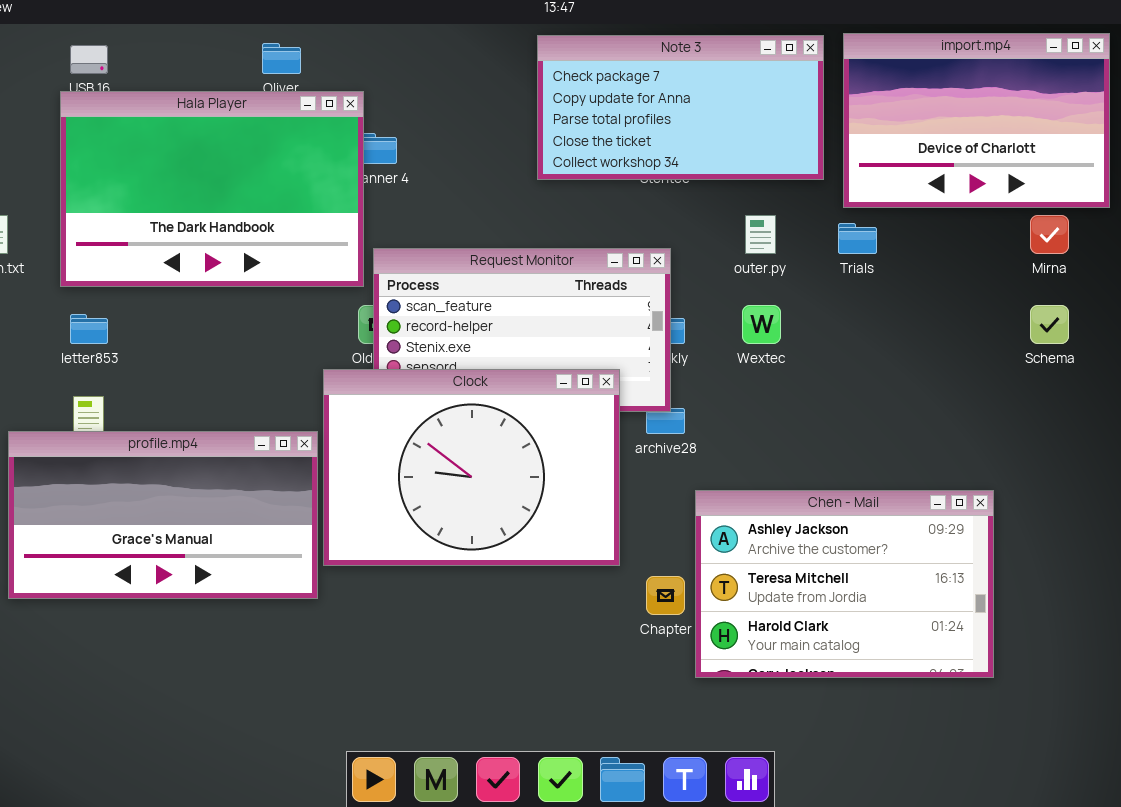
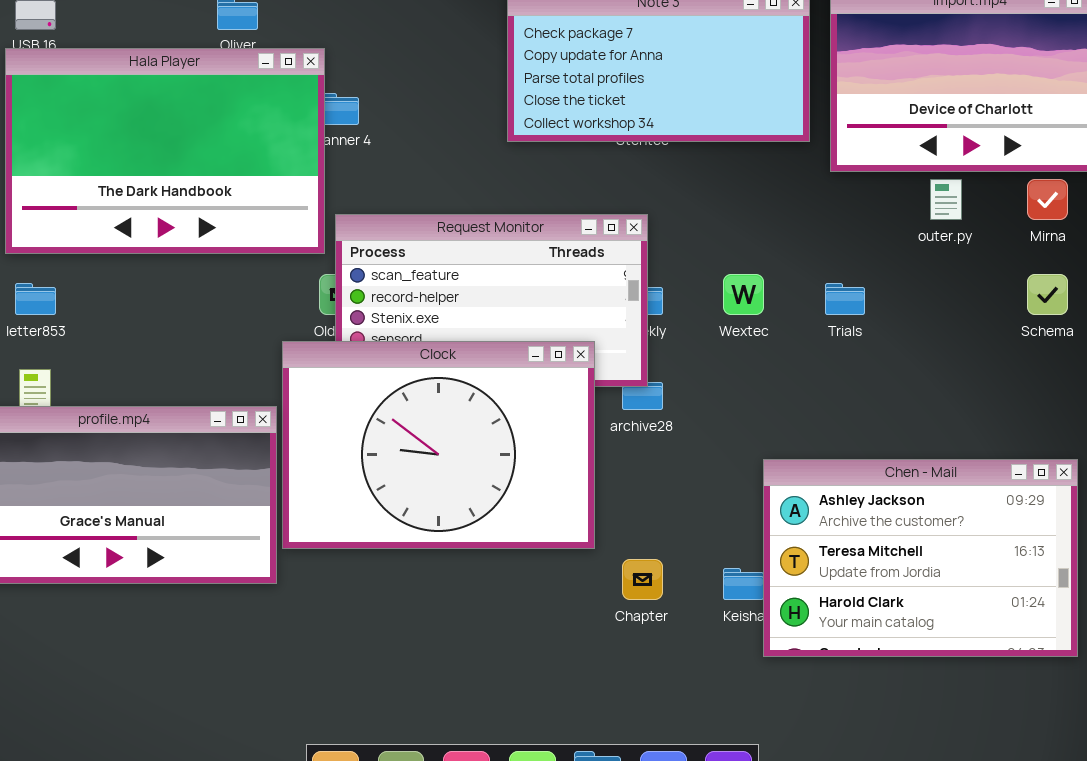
outer.py: [745,215,776,254] -> [930,179,962,220], moved
Trials: [838,223,877,254] -> [825,283,865,315], moved
Chen - Mail: [695,490,994,678] -> [763,459,1078,657], moved

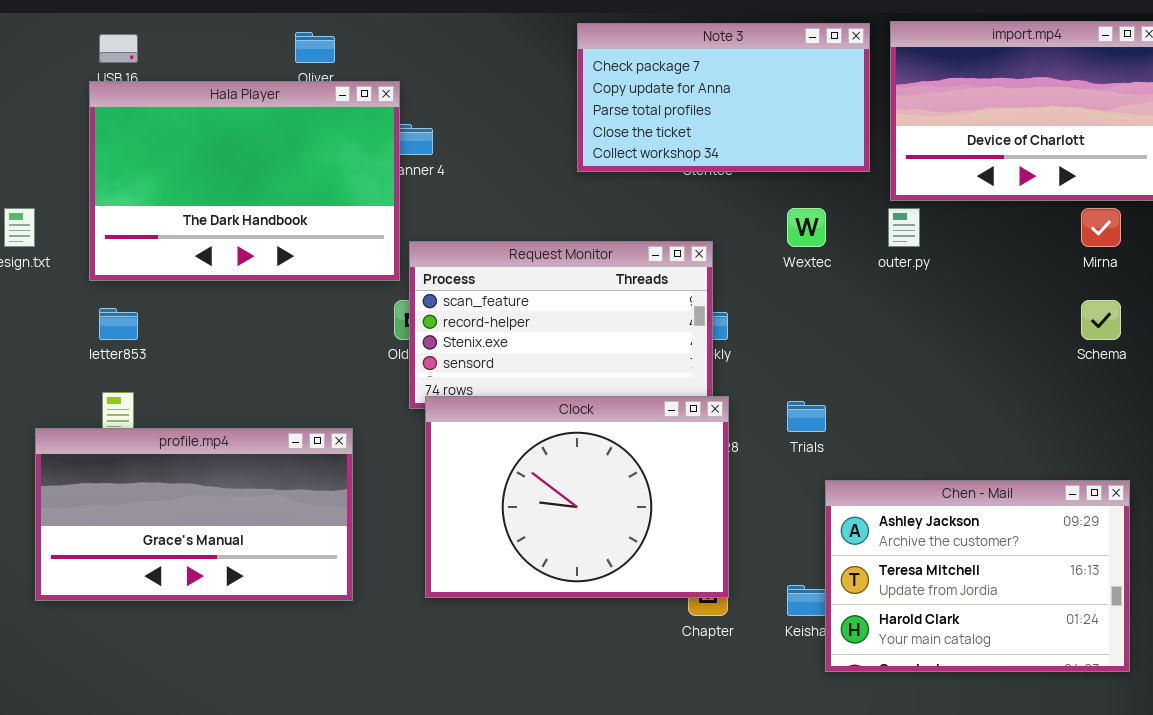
outer.py: [930,179,962,220] -> [888,208,920,247], moved
Wextec: [723,274,764,315] -> [787,208,826,247], moved
Trials: [825,283,865,315] -> [787,401,826,432], moved
Clock: [282,341,595,549] -> [425,396,729,598], moved

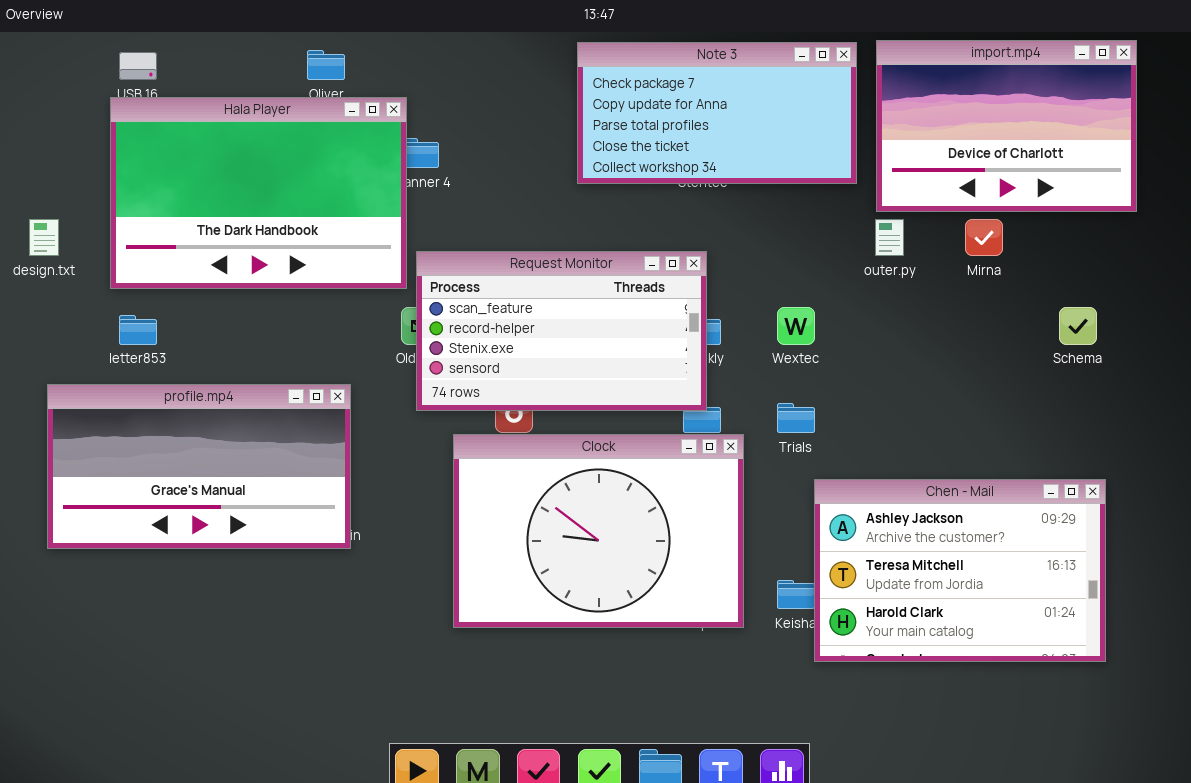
Wextec: [787,208,826,247] -> [777,307,815,345], moved
Mirna: [1081,208,1121,247] -> [965,219,1003,256], moved
Clock: [425,396,729,598] -> [453,434,744,628], moved
profile.mp4: [35,428,353,601] -> [47,384,351,549], moved

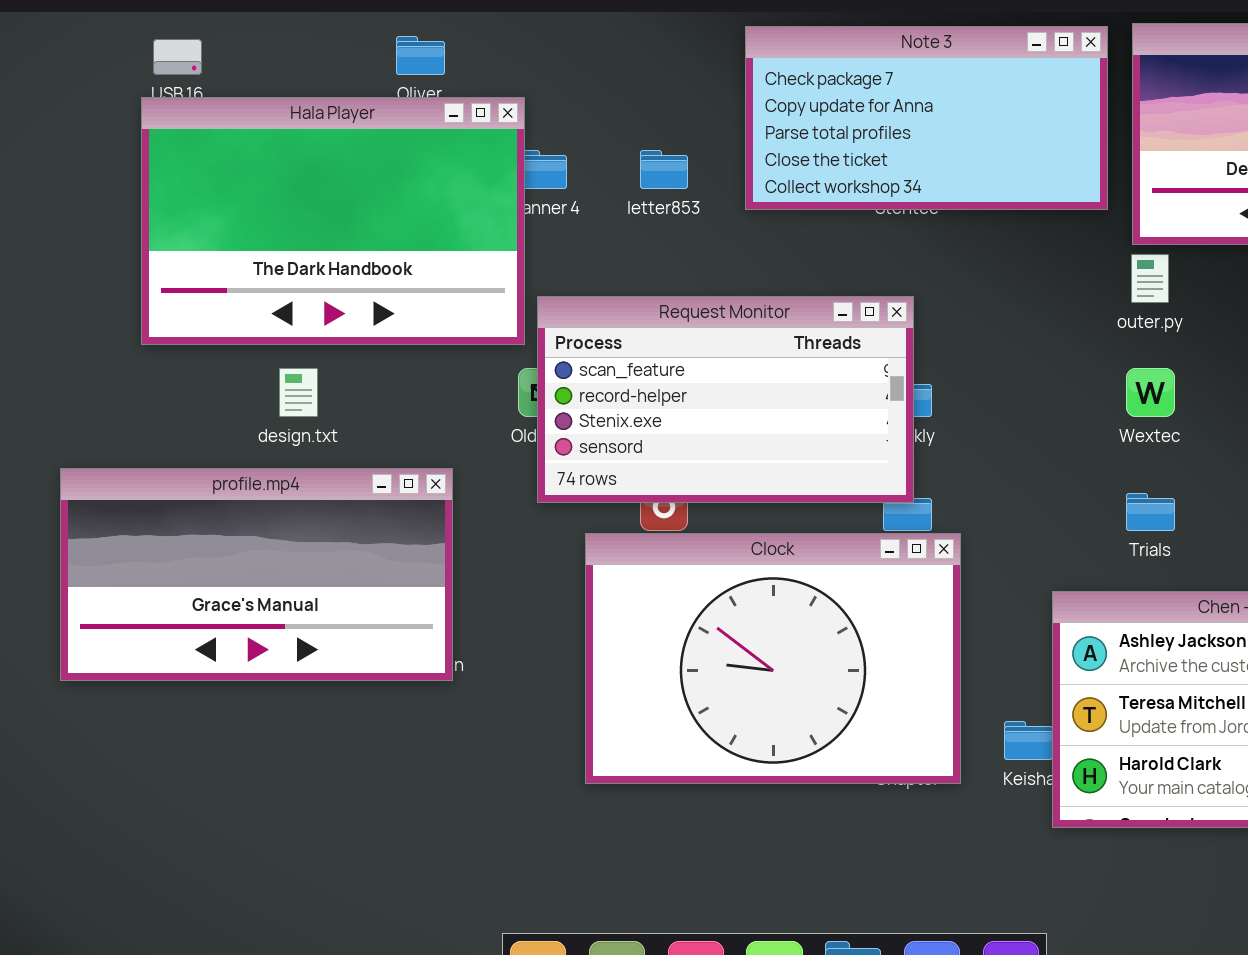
design.txt: [29,219,59,256] -> [279,368,318,417], moved
Wextec: [777,307,815,345] -> [1126,368,1175,417], moved
letter853: [119,315,157,345] -> [640,150,688,189], moved
Trials: [777,403,815,433] -> [1126,493,1175,531], moved

